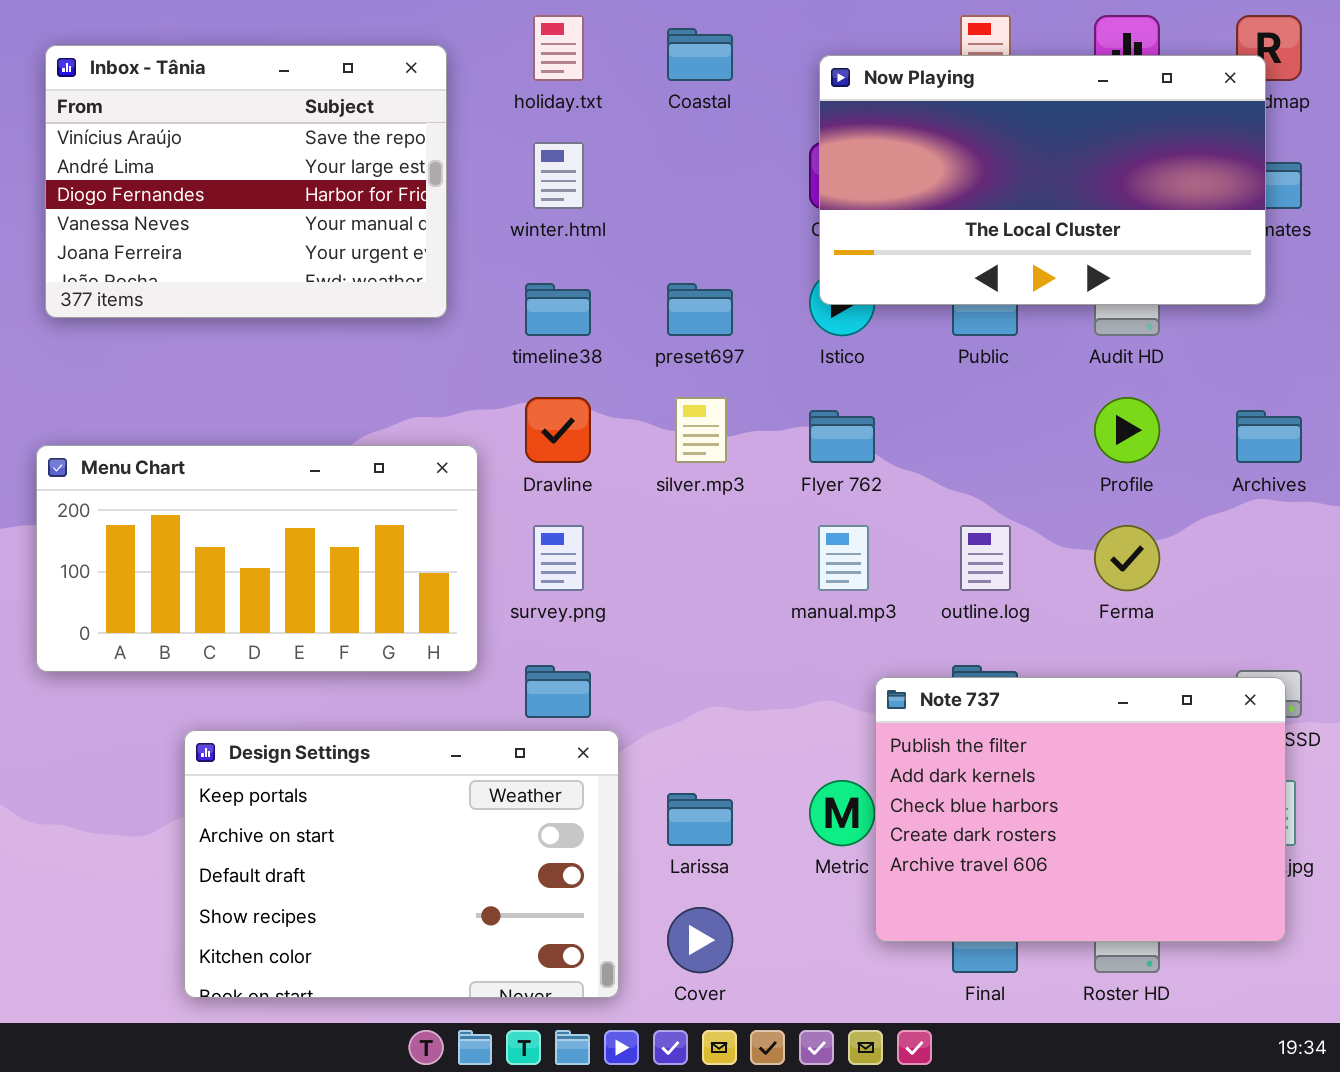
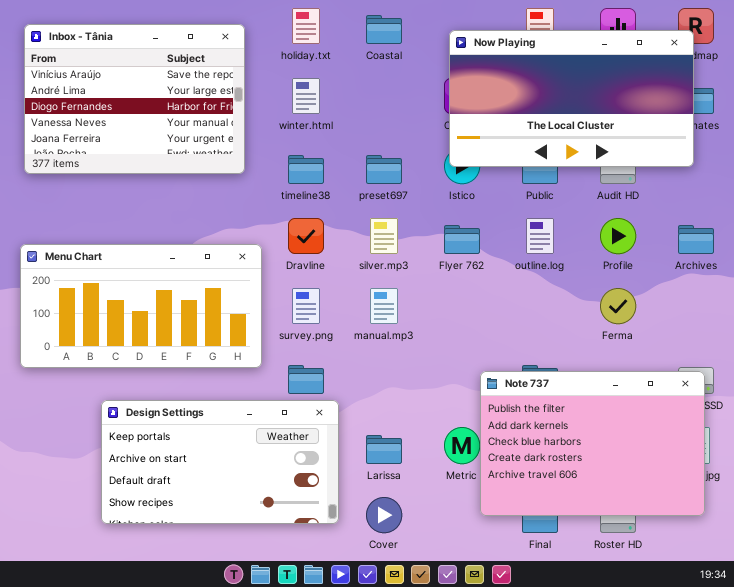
manual.mp3: [818,525,869,591] -> [370,288,398,324], moved
outline.log: [960,525,1011,591] -> [526,218,554,254], moved
Design Settings: [184,730,619,998] -> [101,400,339,524], resized

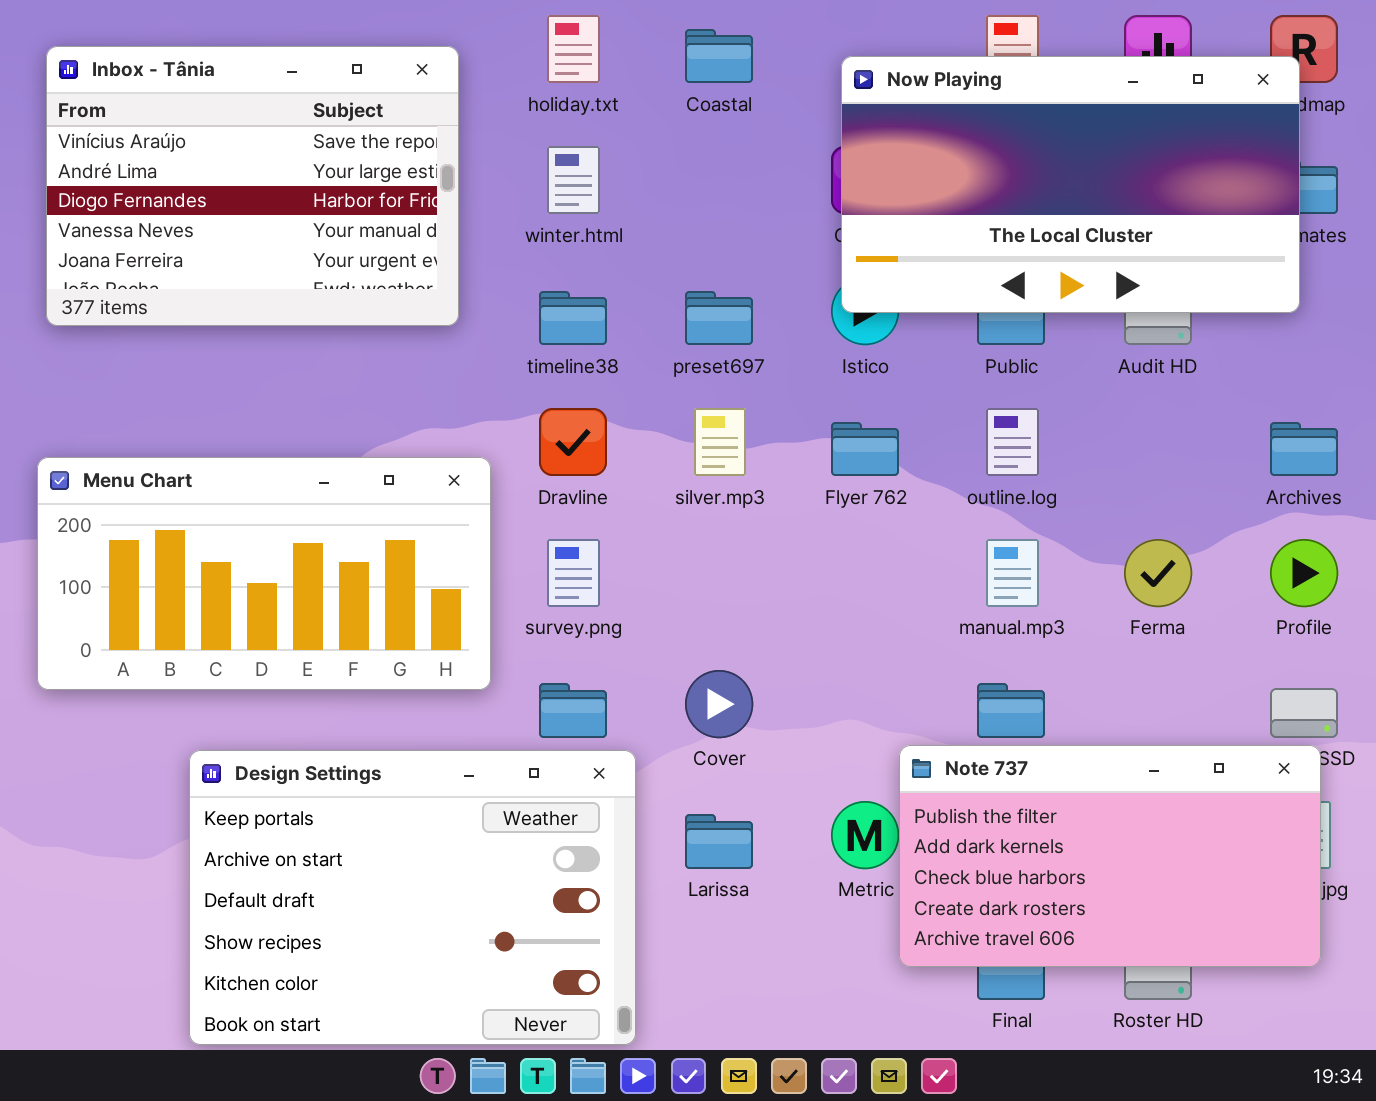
Profile: [600,218,636,254] -> [1270,539,1338,607], moved
manual.mp3: [370,288,398,324] -> [986,539,1039,607], moved
Note 737: [480,371,705,516] -> [899,745,1321,967], resized
Design Settings: [101,400,339,524] -> [189,750,636,1045], resized
Cover: [366,497,402,533] -> [685,670,753,738], moved

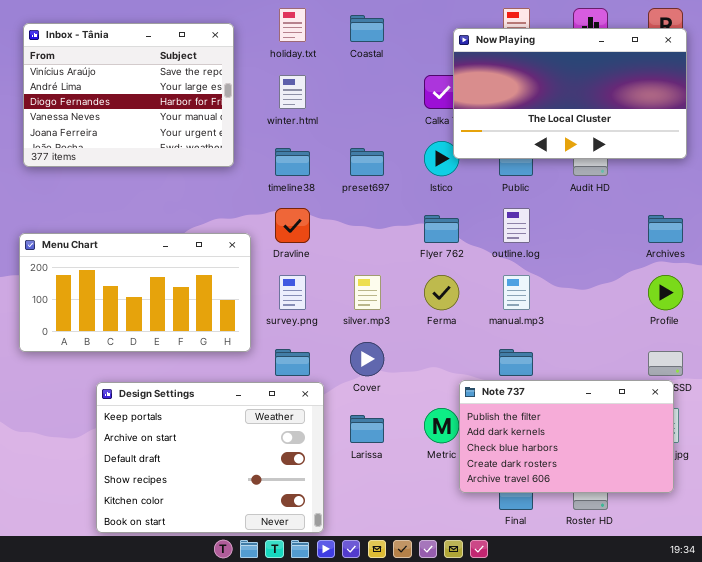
Now Playing: [841,56,1300,313] -> [453,28,687,159], moved
silver.mp3: [694,408,746,476] -> [354,275,381,310], moved
Ferma: [1124,539,1192,607] -> [424,275,459,310], moved

